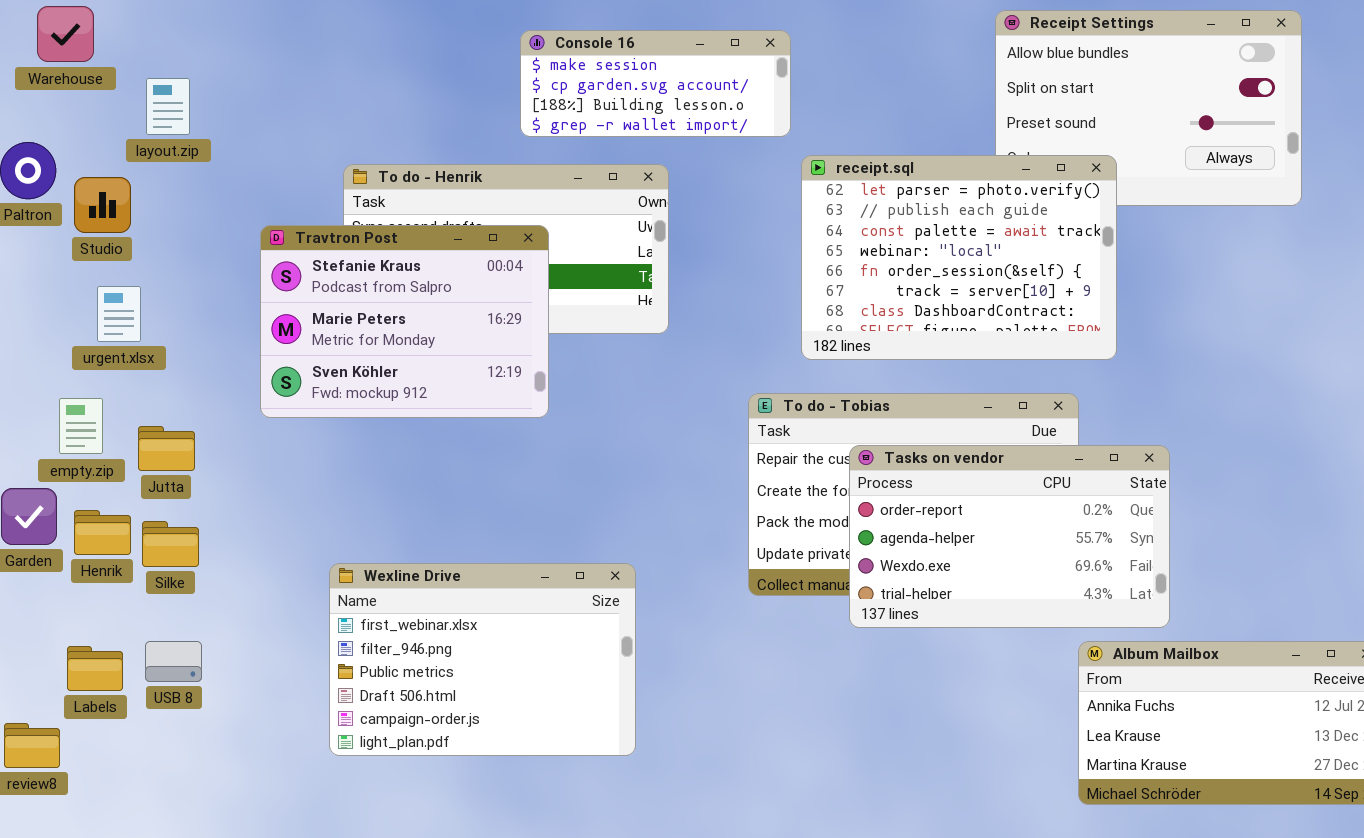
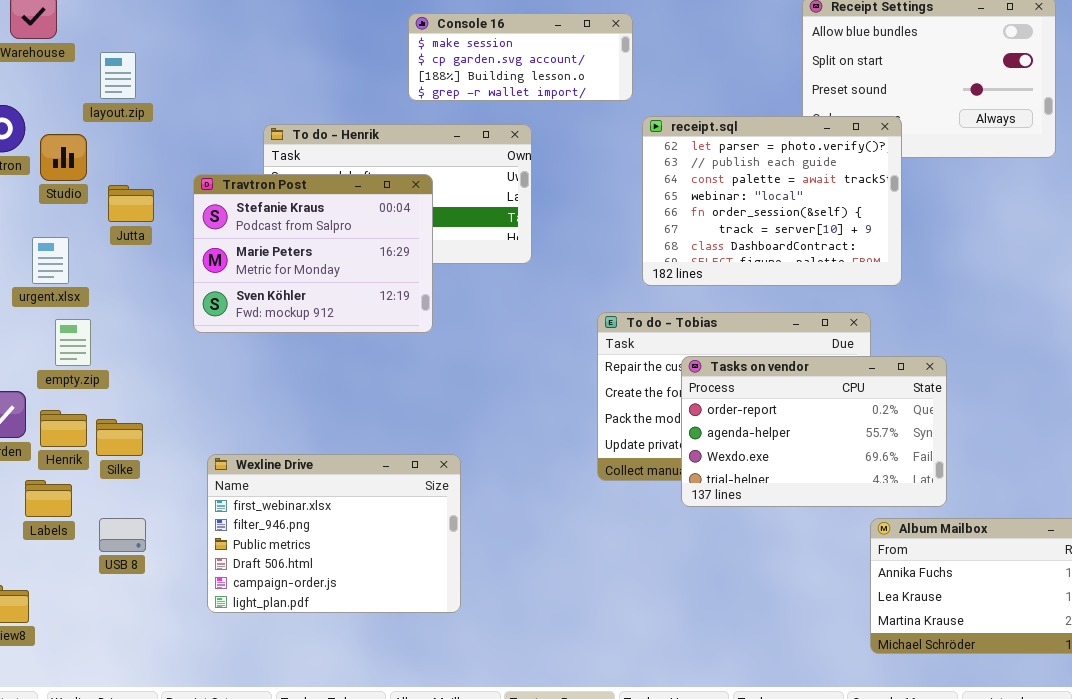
urgent.xlsx: [97,286,141,342] -> [32,237,69,284], moved
empty.zip: [59,398,103,454] -> [55,319,91,366], moved
Jutta: [138,426,195,471] -> [108,185,154,222], moved
Wexline Drive: [329,563,636,756] -> [207,454,461,613], moved
Labels: [67,646,123,691] -> [25,480,72,517], moved

